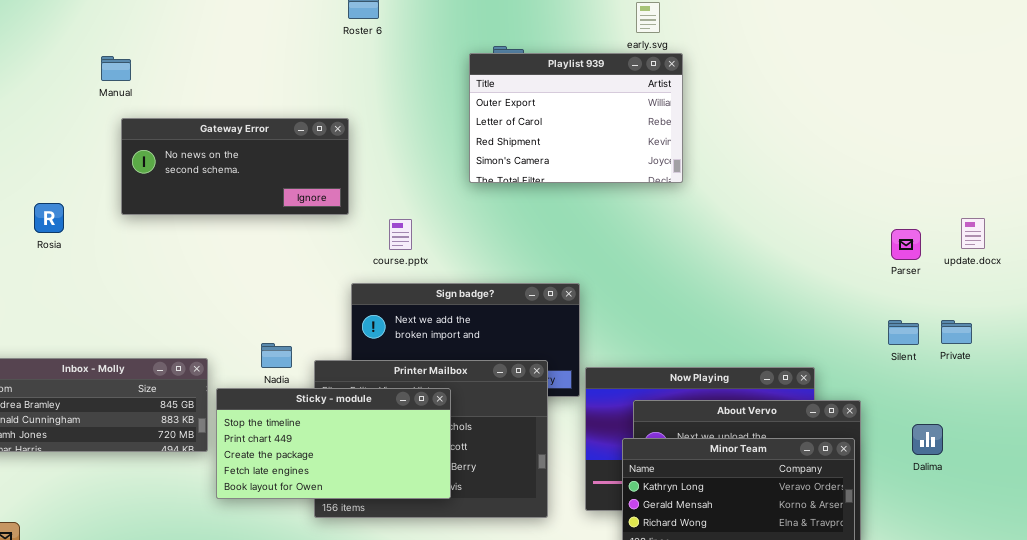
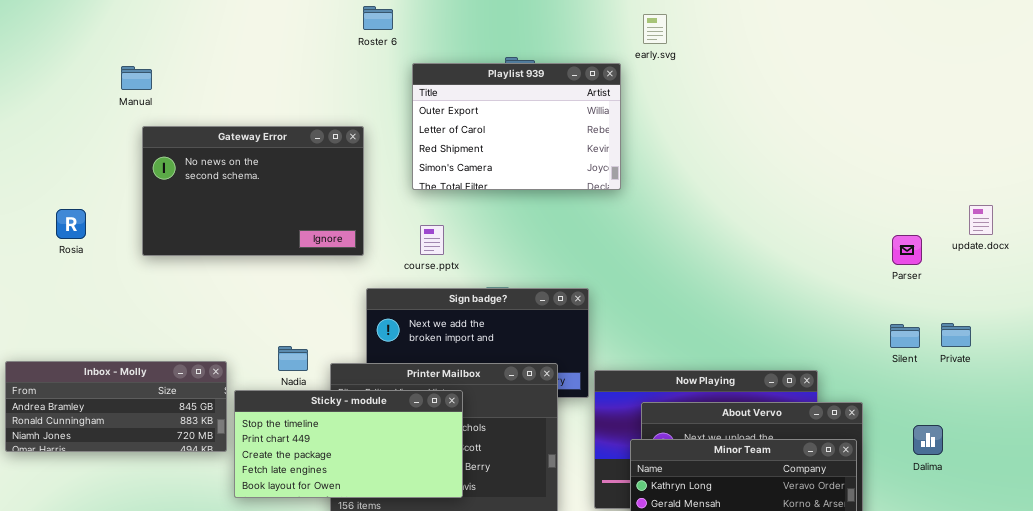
Playlist 939: [469,53,683,183] -> [412,63,621,190], moved
Gateway Error: [121,118,349,215] -> [142,126,364,256], resized
update.docx: [961,218,985,249] -> [969,205,993,235], moved
course.pptx: [389,219,412,250] -> [420,225,444,255], moved

